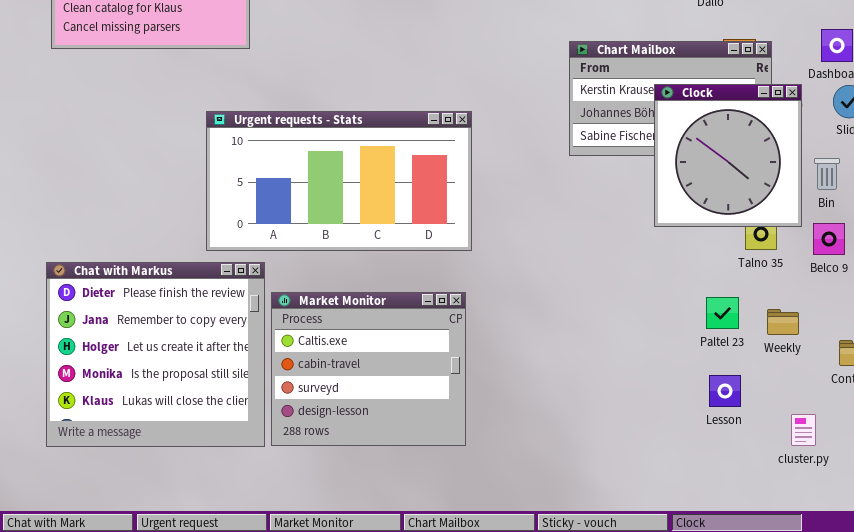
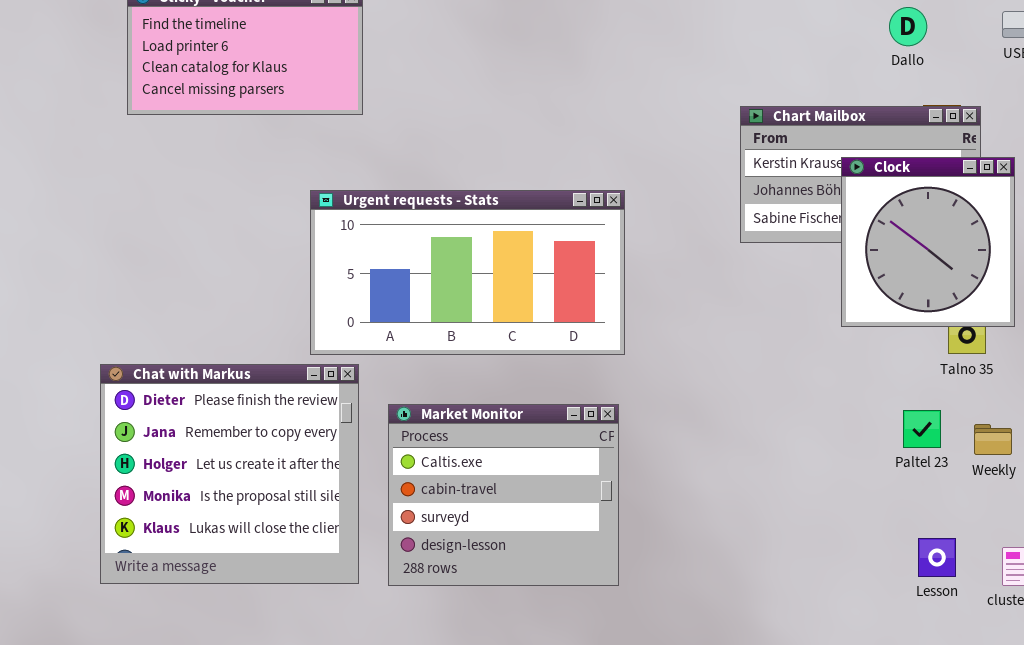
Chat with Markus: [46,262,265,447] -> [100,364,359,584], moved
Lesson: [709,375,741,407] -> [918,538,956,577], moved

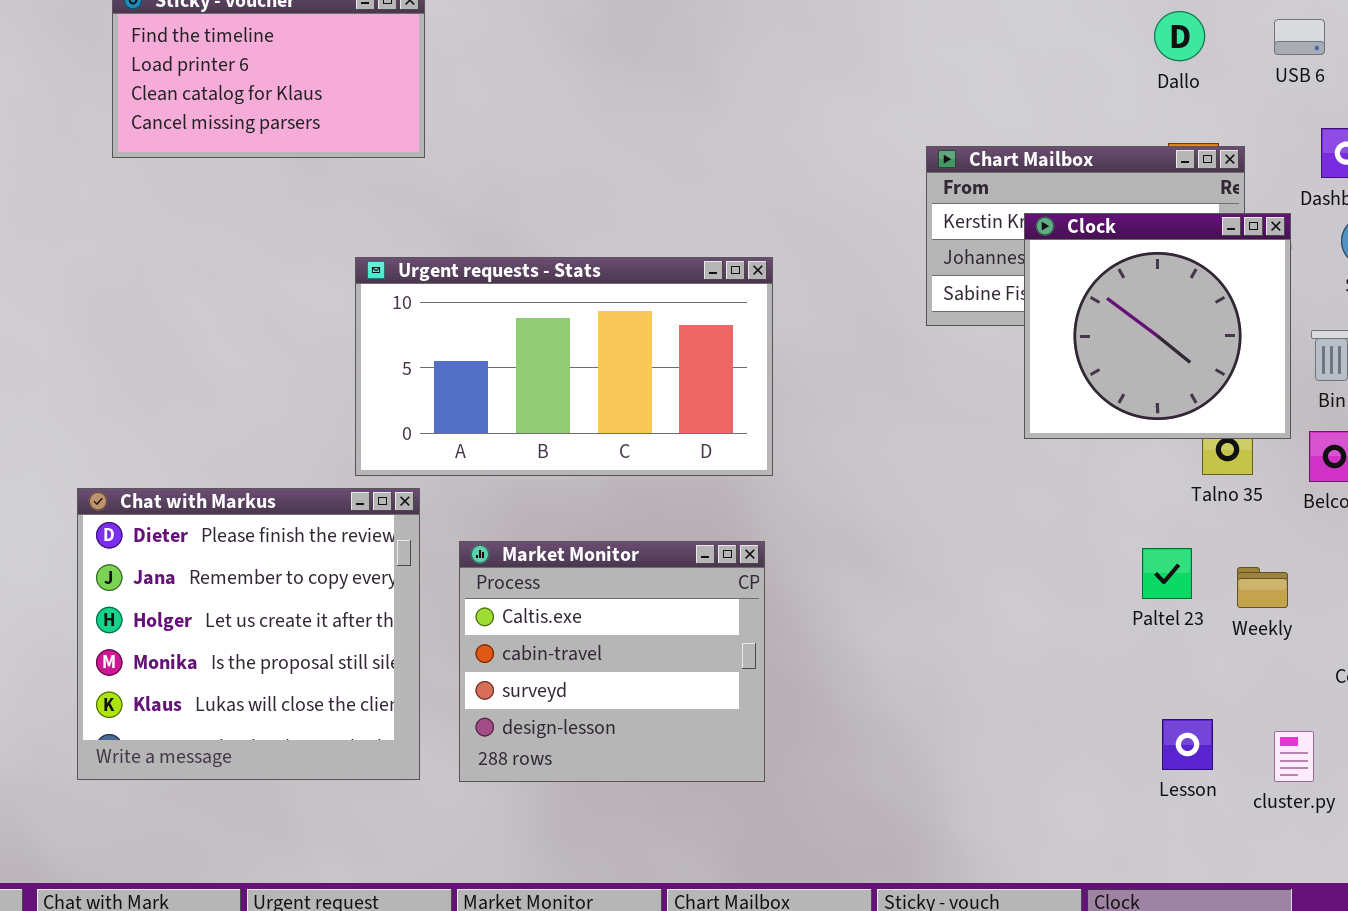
Dallo: [889,7,927,46] -> [1154,11,1205,61], moved
Clock: [841,157,1015,327] -> [1024,213,1291,439], resized

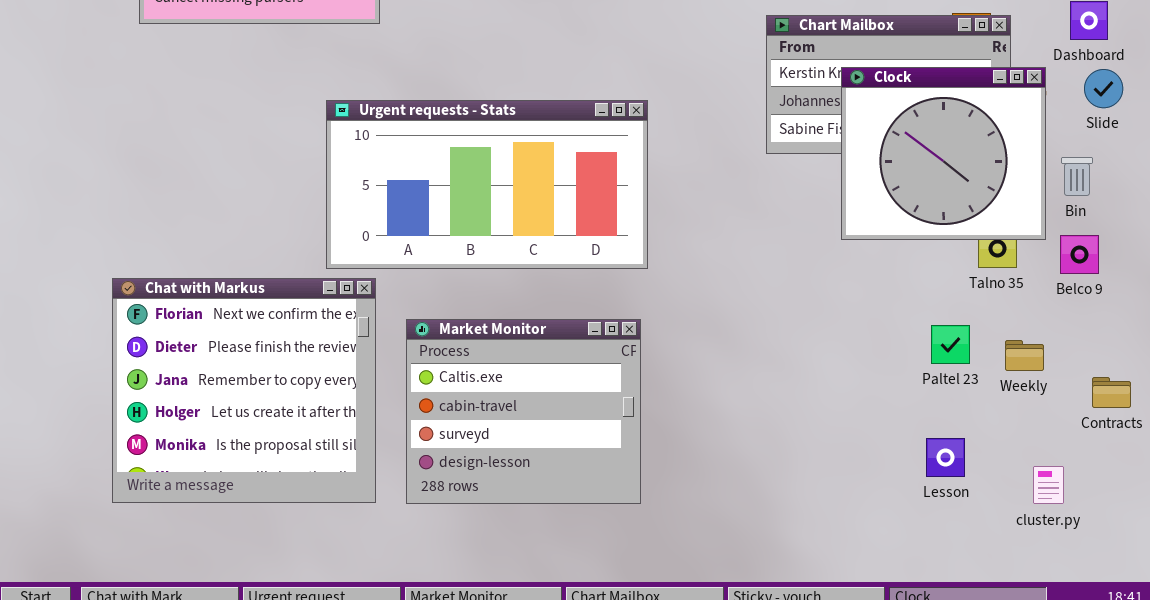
Chat with Markus: [77,488,420,780] -> [112,278,376,503], scrolled up 1 row
Lesson: [1162,719,1213,770] -> [926,438,965,477], moved

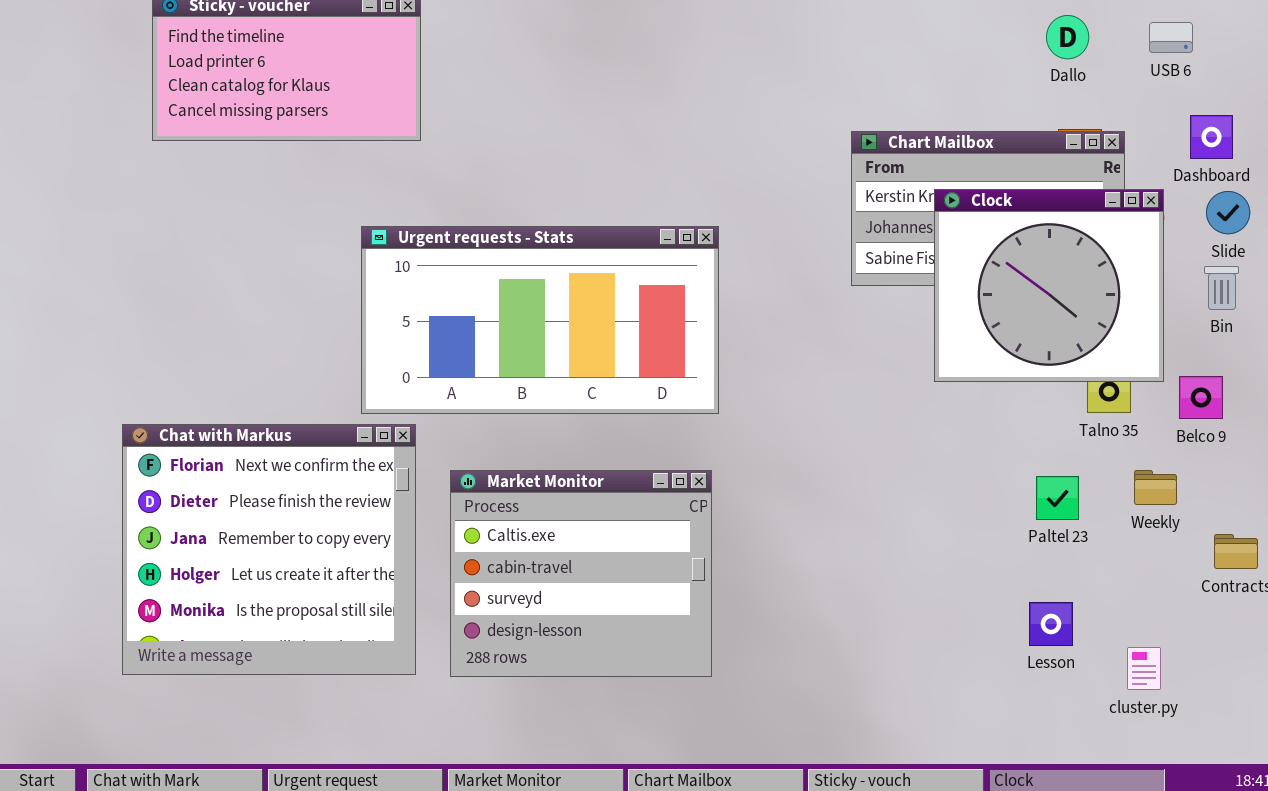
Bin: [1061,157,1093,196] -> [1204,266,1239,310], moved
Weekly: [1005,340,1044,371] -> [1134,470,1177,505], moved
cluster.py: [1033,466,1064,504] -> [1127,647,1161,690], moved

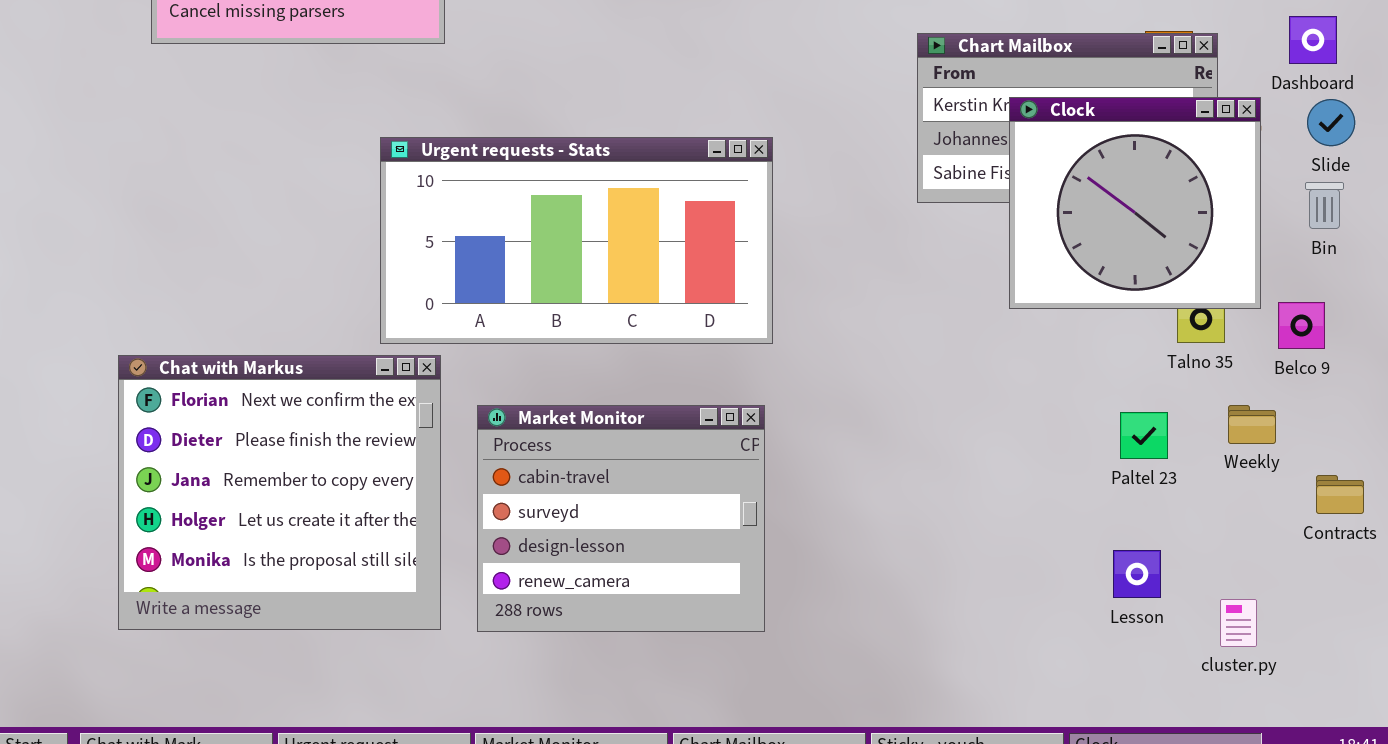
Market Monitor: [450,470,712,677] -> [477,405,765,632], scrolled down 1 row

